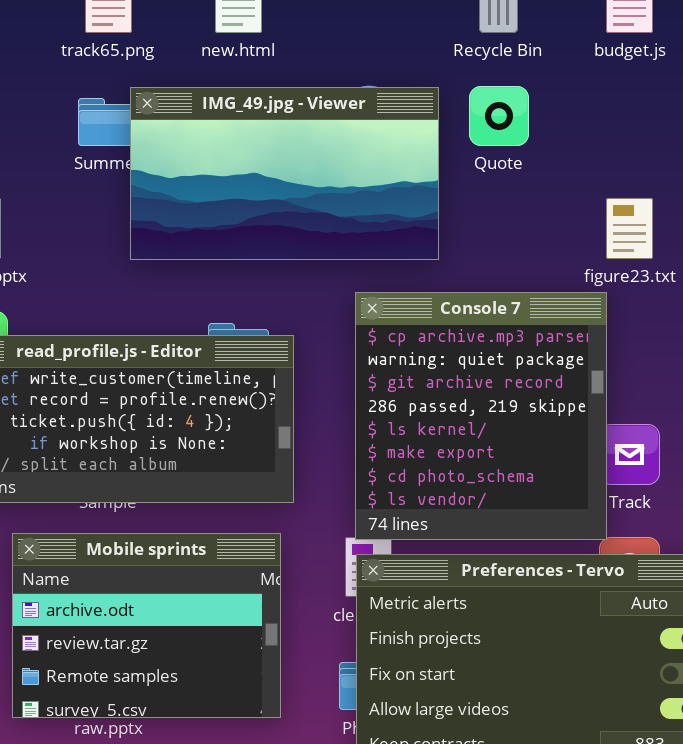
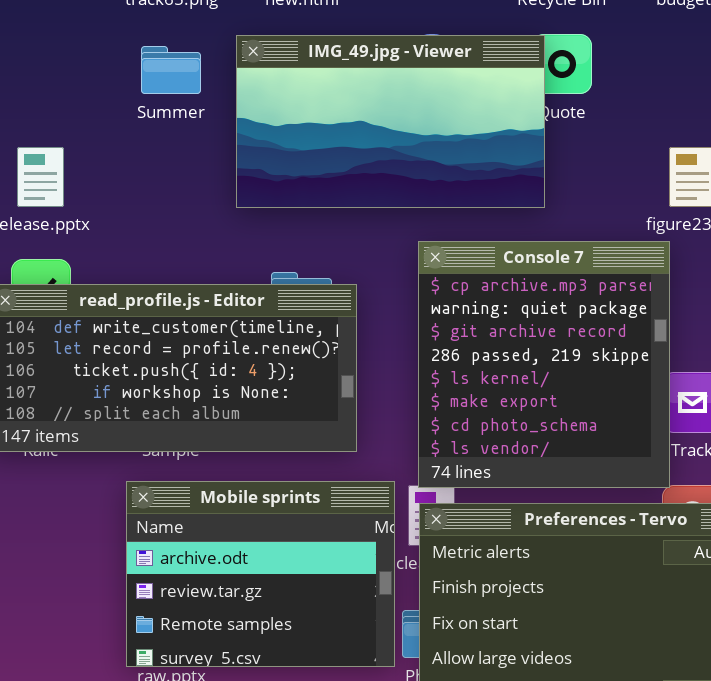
IMG_49.jpg - Viewer: [130,87,439,260] -> [236,35,545,208], moved
Mobile sprints: [12,533,281,718] -> [126,481,395,667], moved

